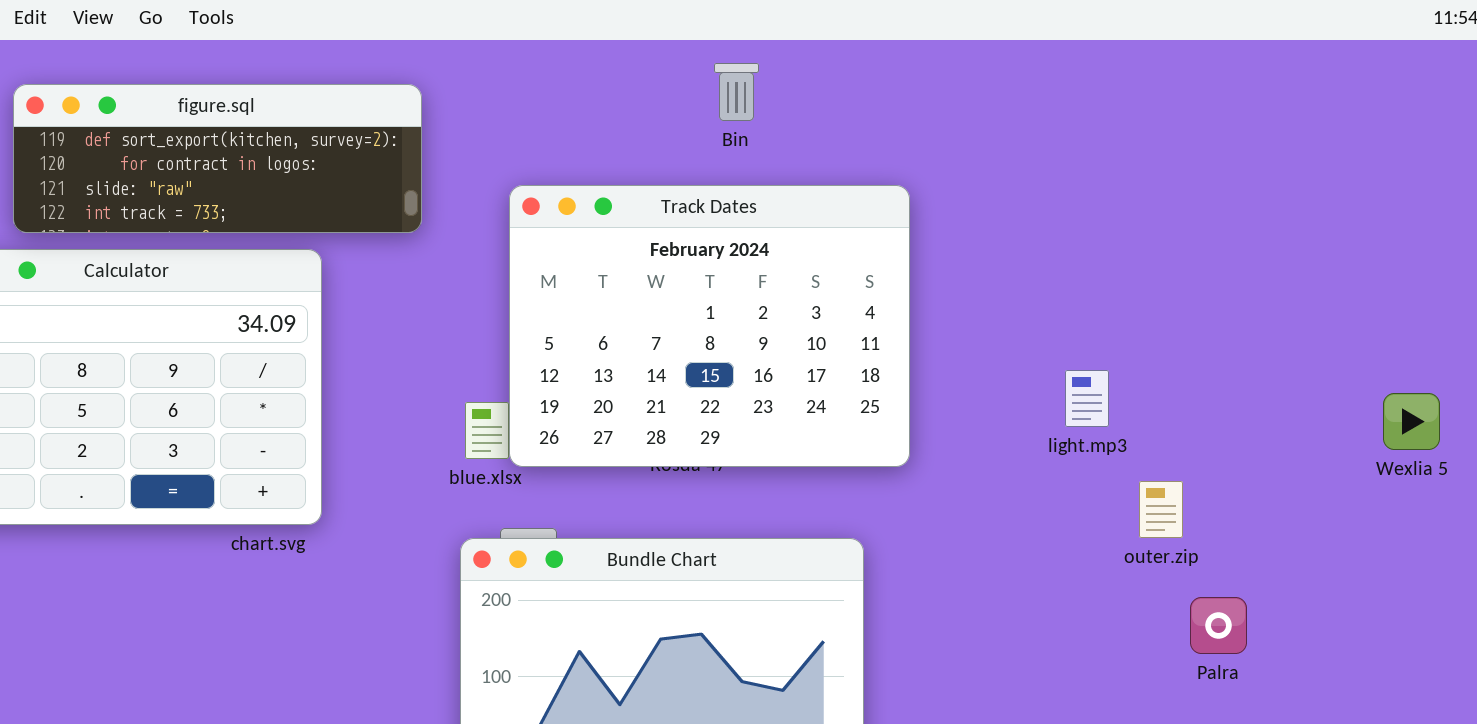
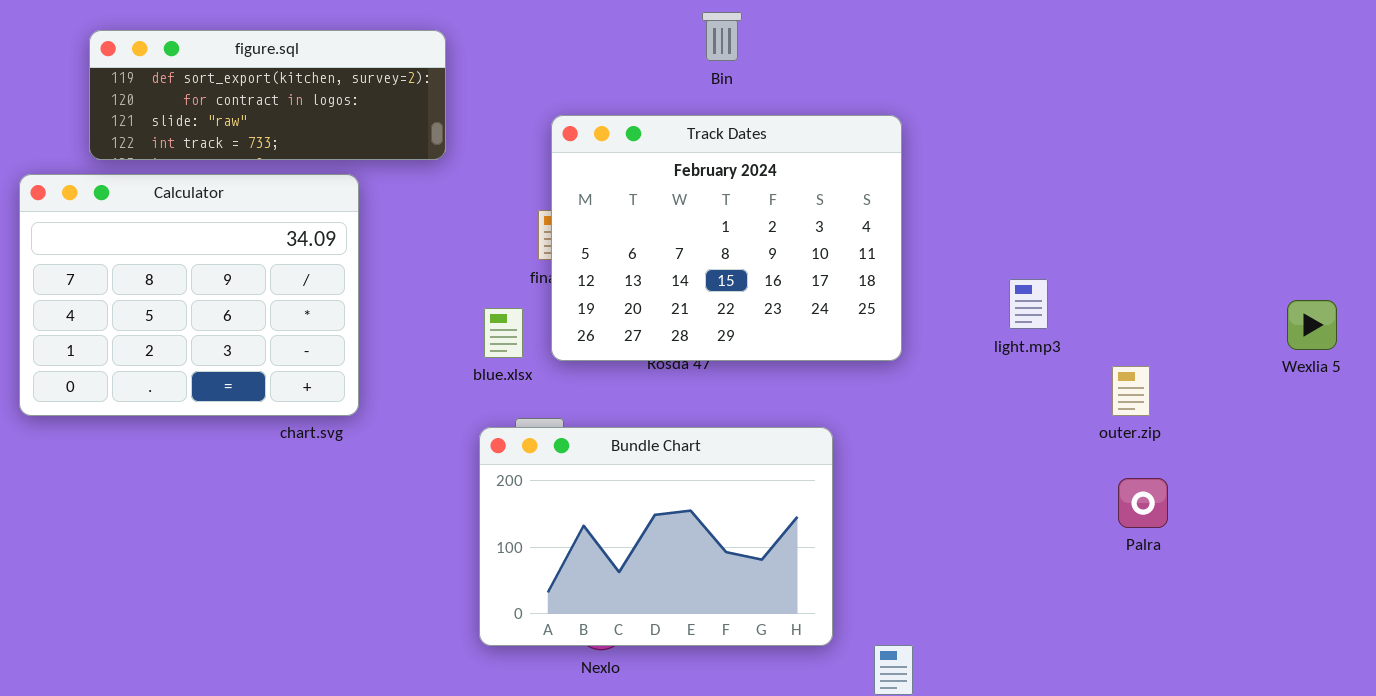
Track Dates: [509,185,910,467] -> [551,115,902,361], moved
outer.zip: [1139,481,1183,538] -> [1112,366,1150,416], moved

